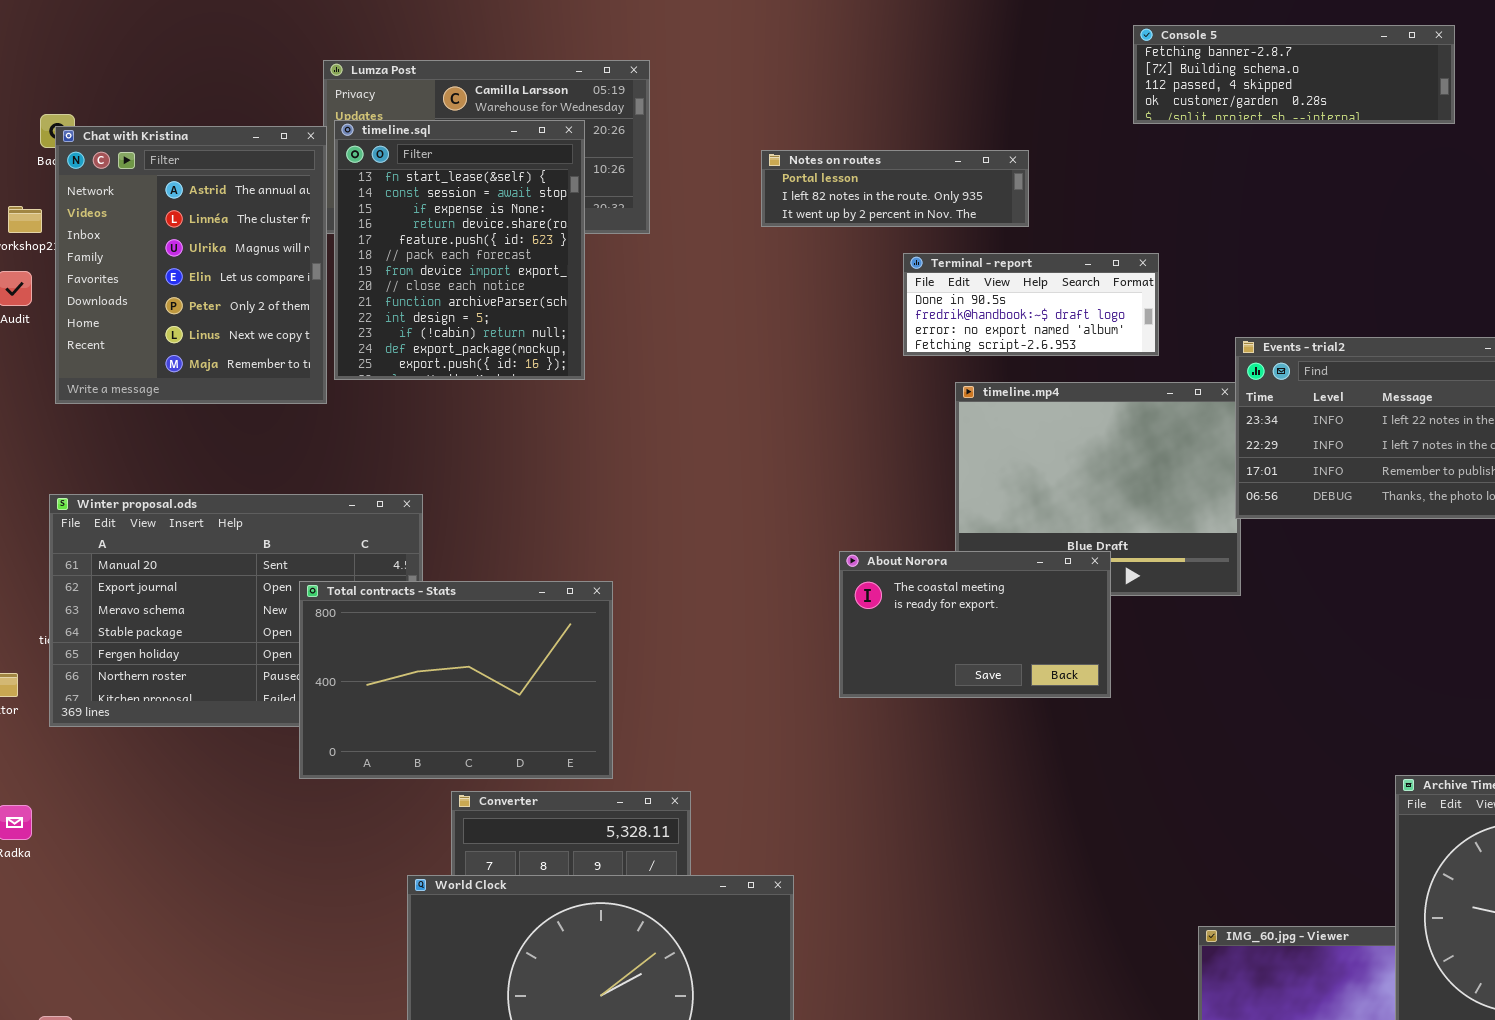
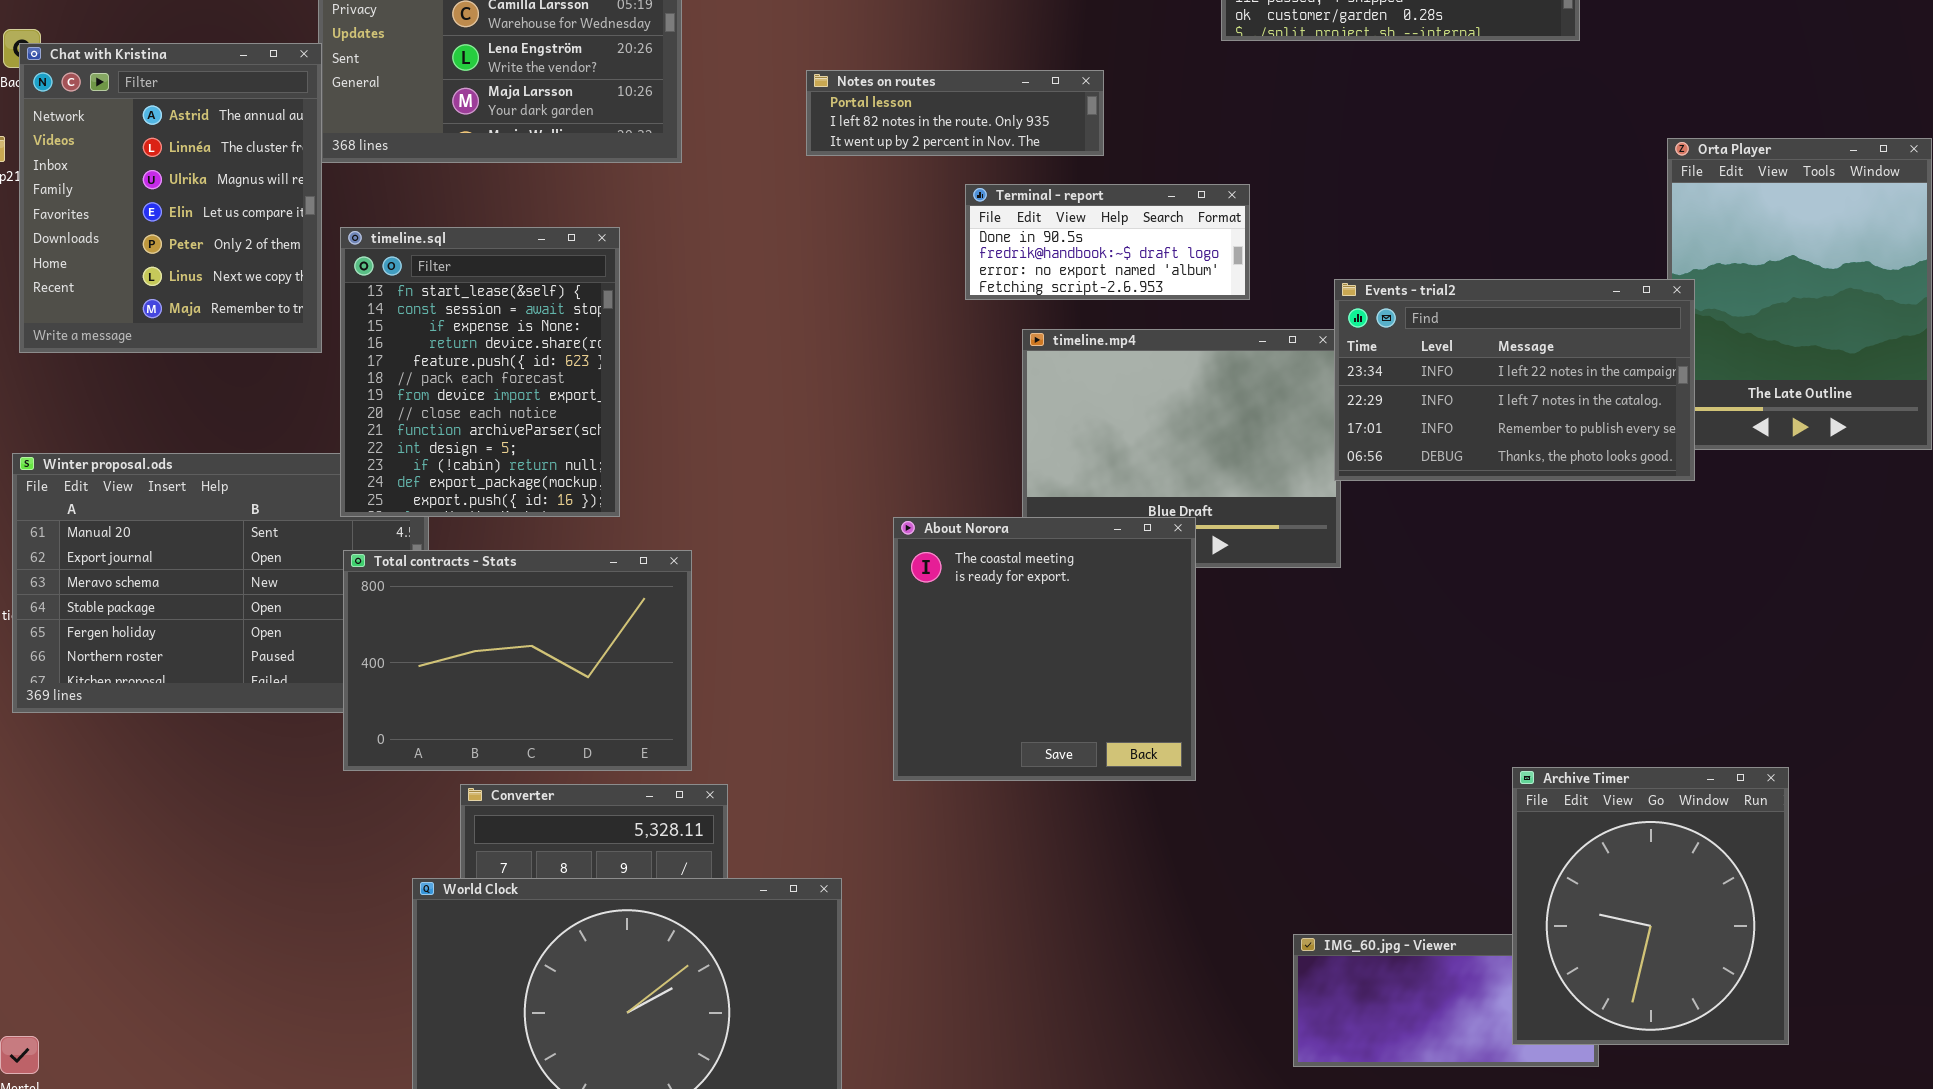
timeline.sql: [334,120,585,380] -> [340,227,620,517], moved
About Norora: [839,551,1111,698] -> [893,517,1196,781], resized
Total contracts - Stats: [299,581,613,779] -> [343,550,692,771], moved

